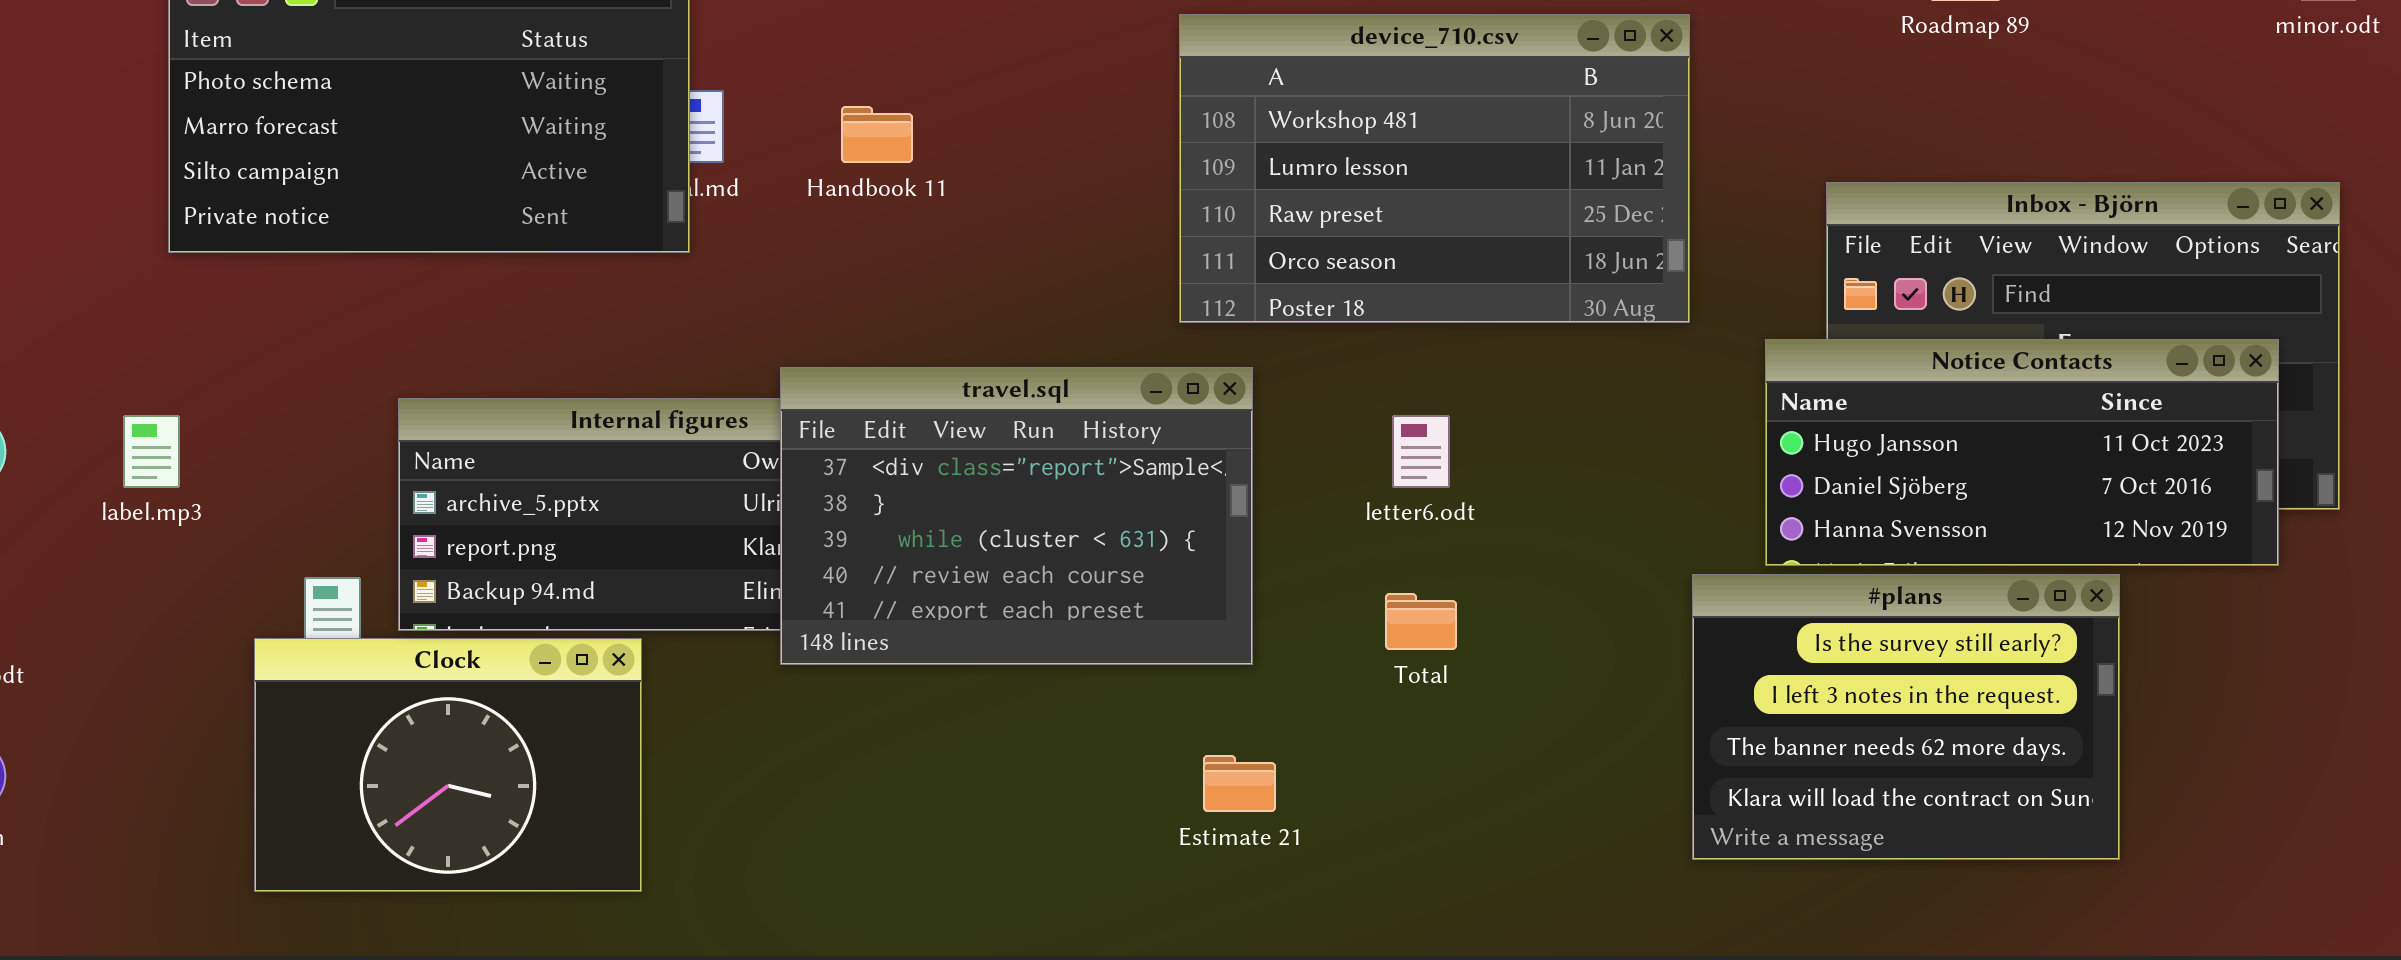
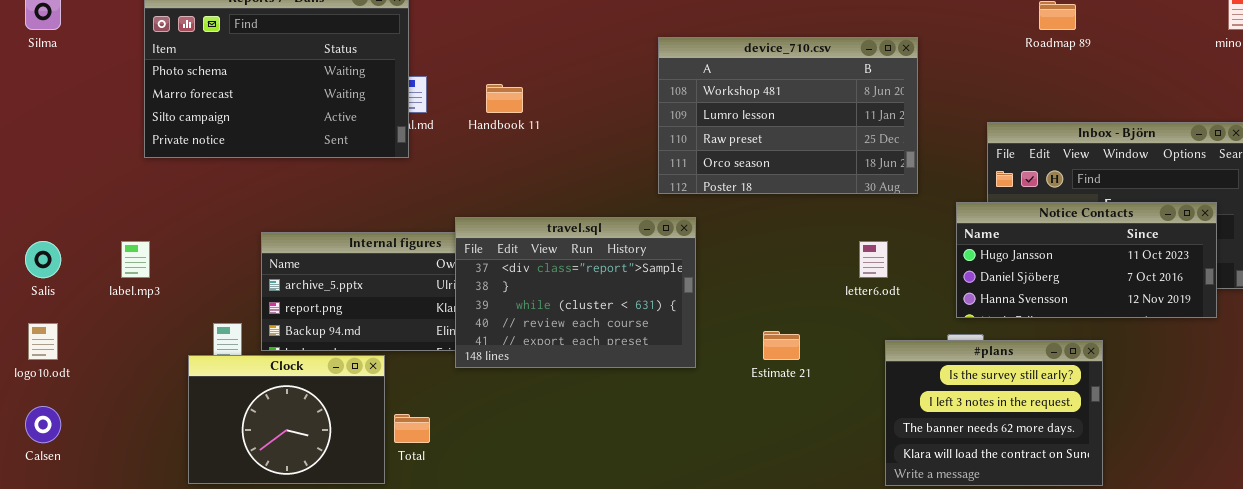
letter6.odt: [1392,415,1450,488] -> [859,241,888,278], moved
#plans: [1692,574,2120,860] -> [885,340,1103,486], moved
Total: [1385,593,1457,650] -> [394,414,430,443], moved
Estimate 21: [1203,755,1276,812] -> [763,331,800,360], moved

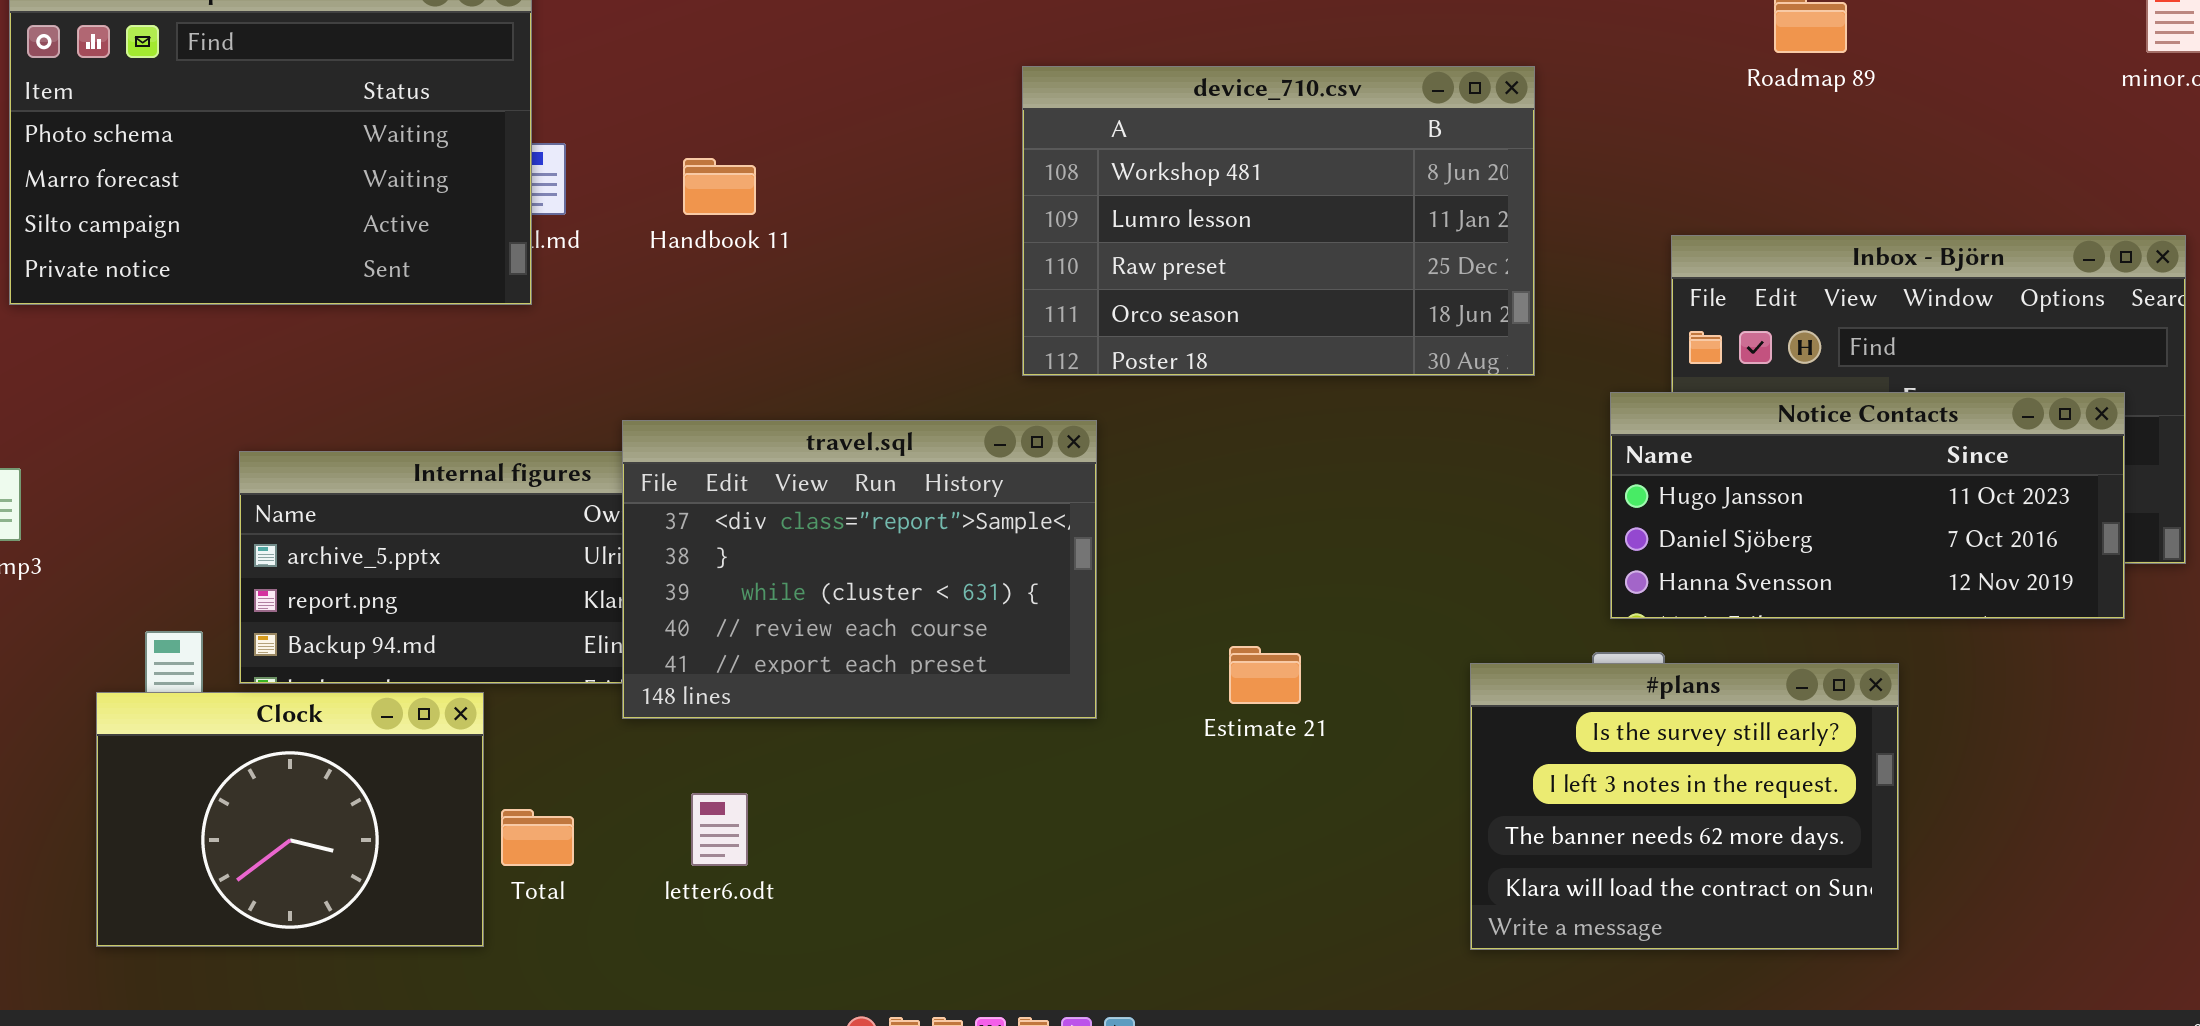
letter6.odt: [859,241,888,278] -> [691,793,748,866], moved

